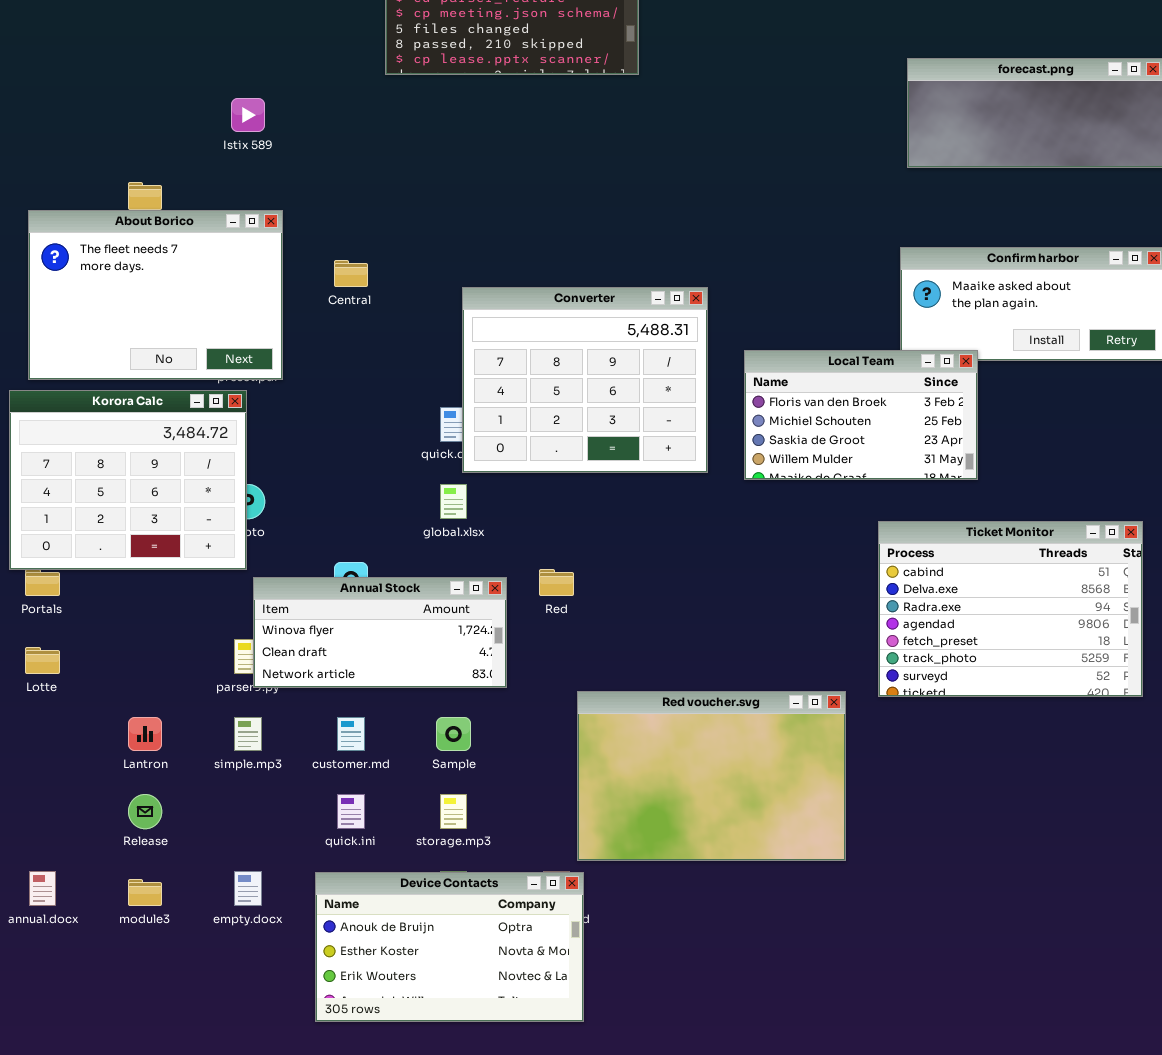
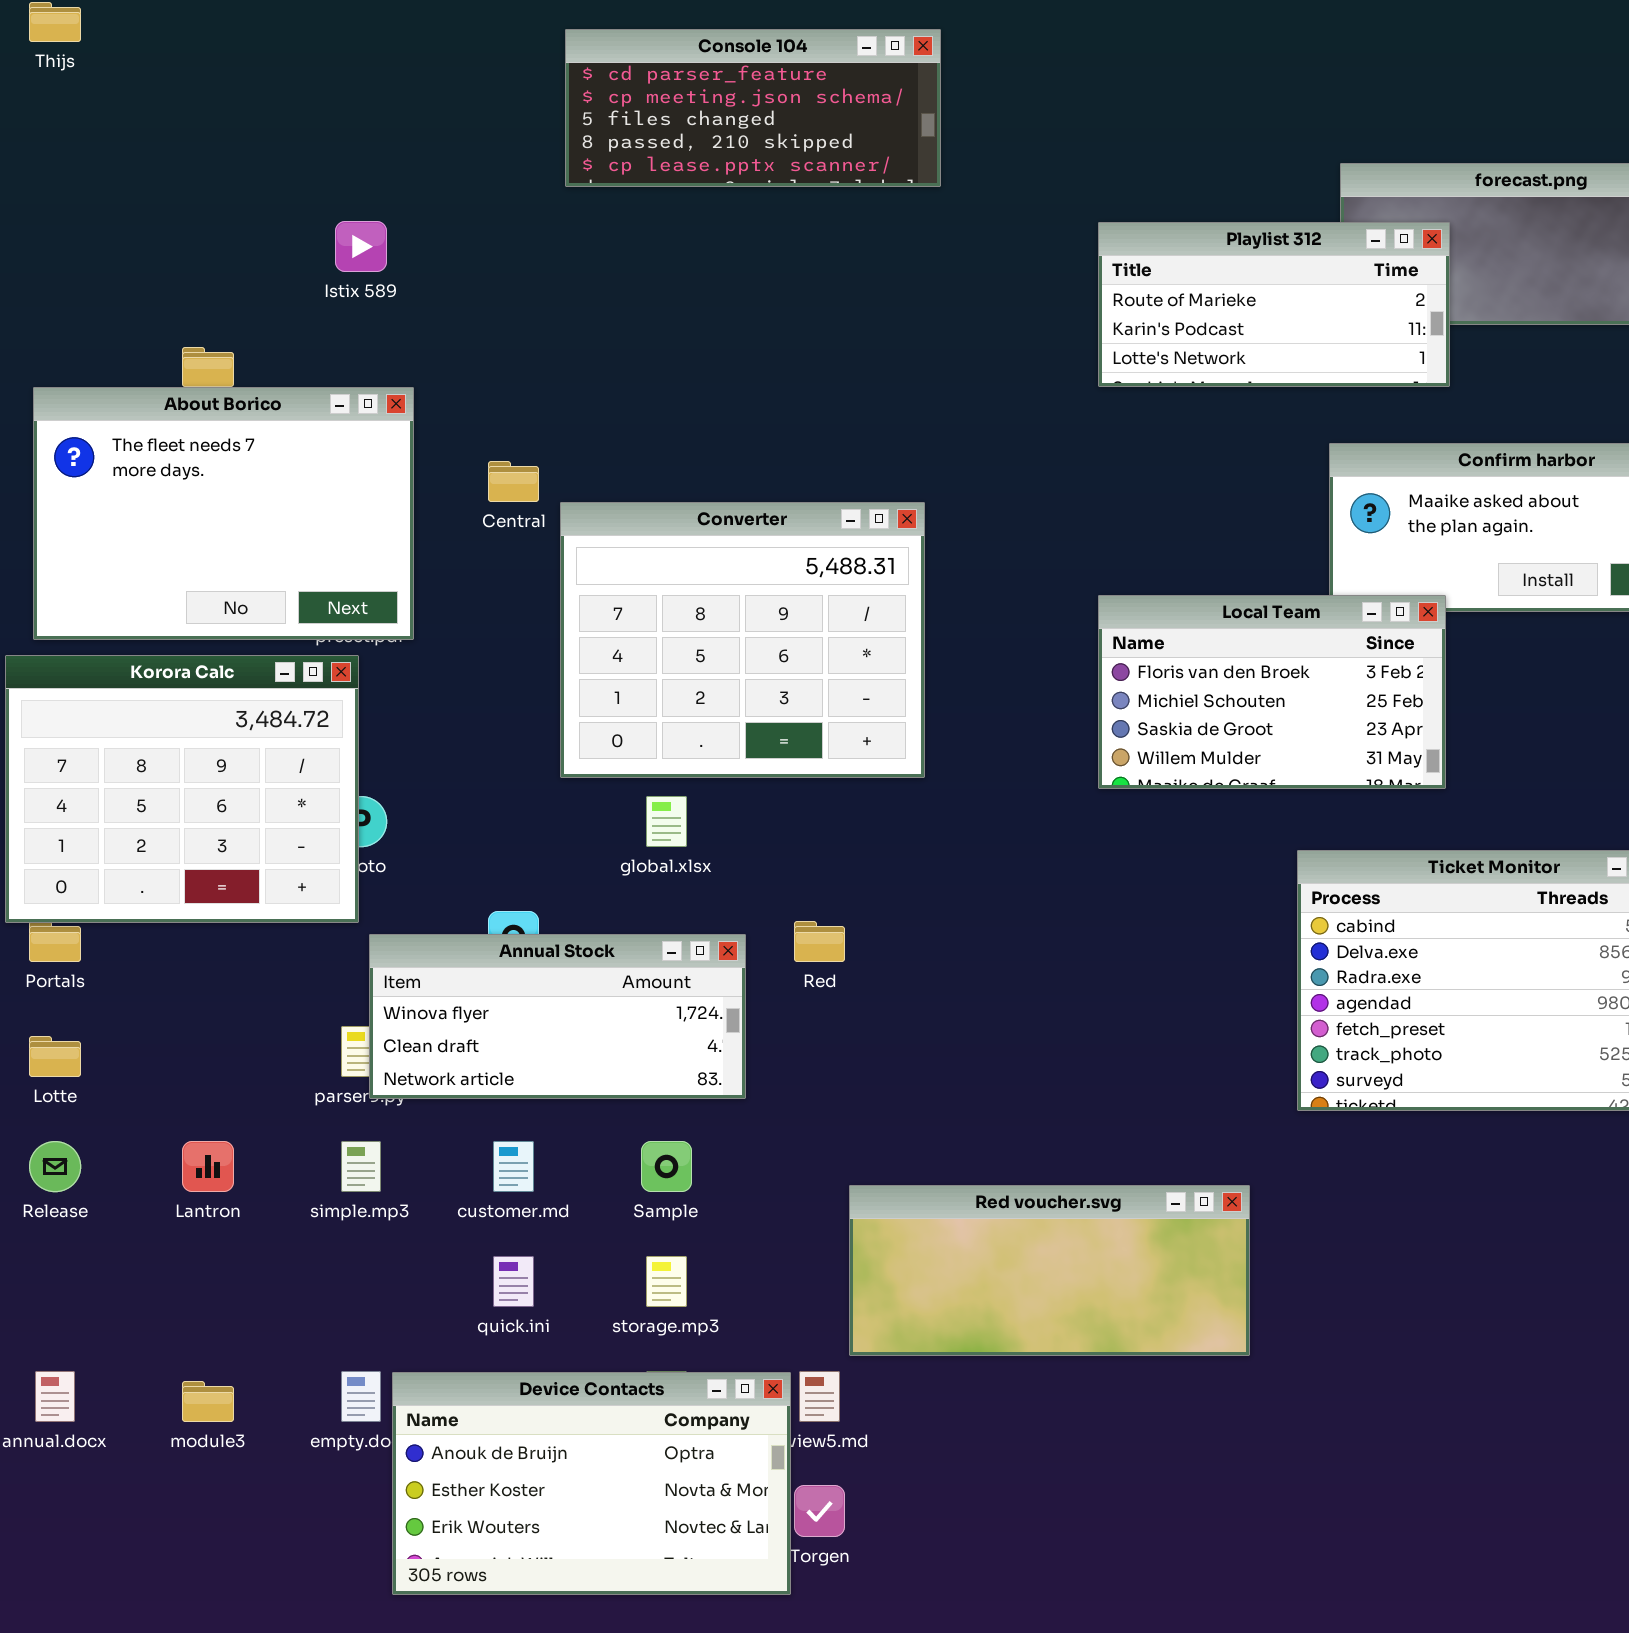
Playlist 312: none -> [1098,222,1450,387], opened
Converter: [462,287,708,473] -> [560,502,925,778], moved
Red voucher.svg: [577,691,846,861] -> [849,1185,1250,1356], resized
Release: [128,794,162,829] -> [29,1141,81,1192], moved
Device Contacts: [315,872,584,1022] -> [392,1372,791,1595], moved

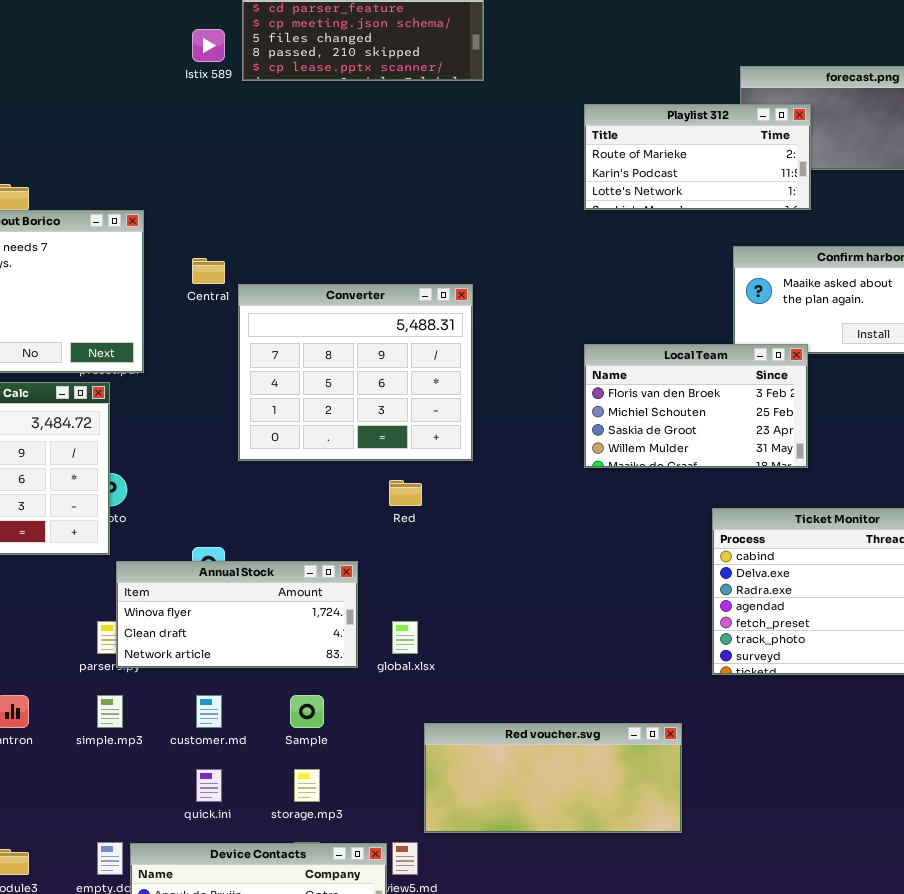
Istix 589: [335,221,387,272] -> [192,29,225,62], moved
global.xlsx: [646,796,687,847] -> [392,621,418,654], moved
Red: [794,921,845,962] -> [389,480,422,506], moved

